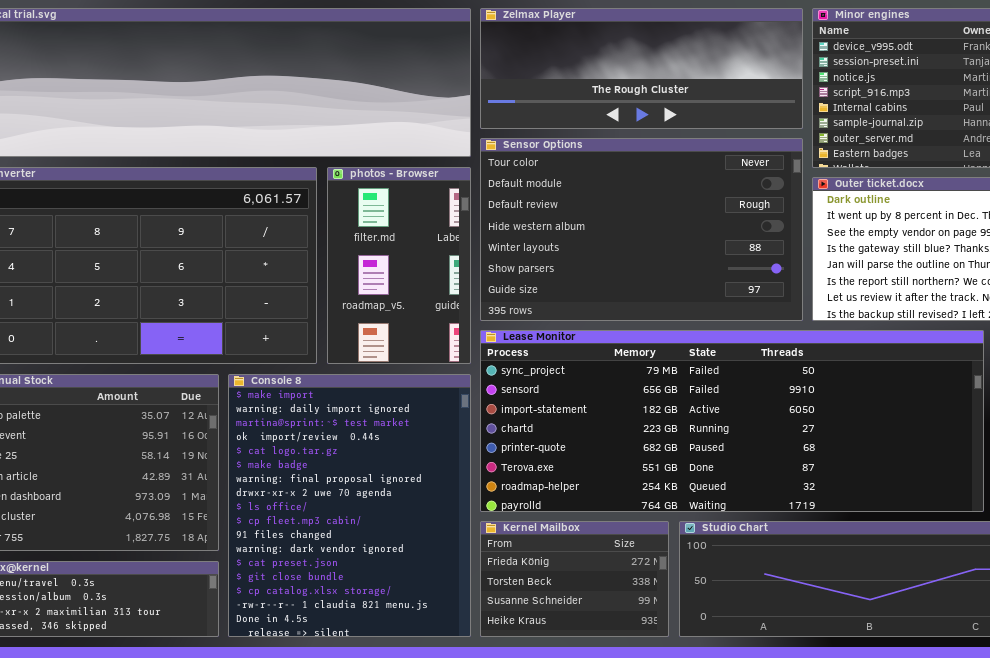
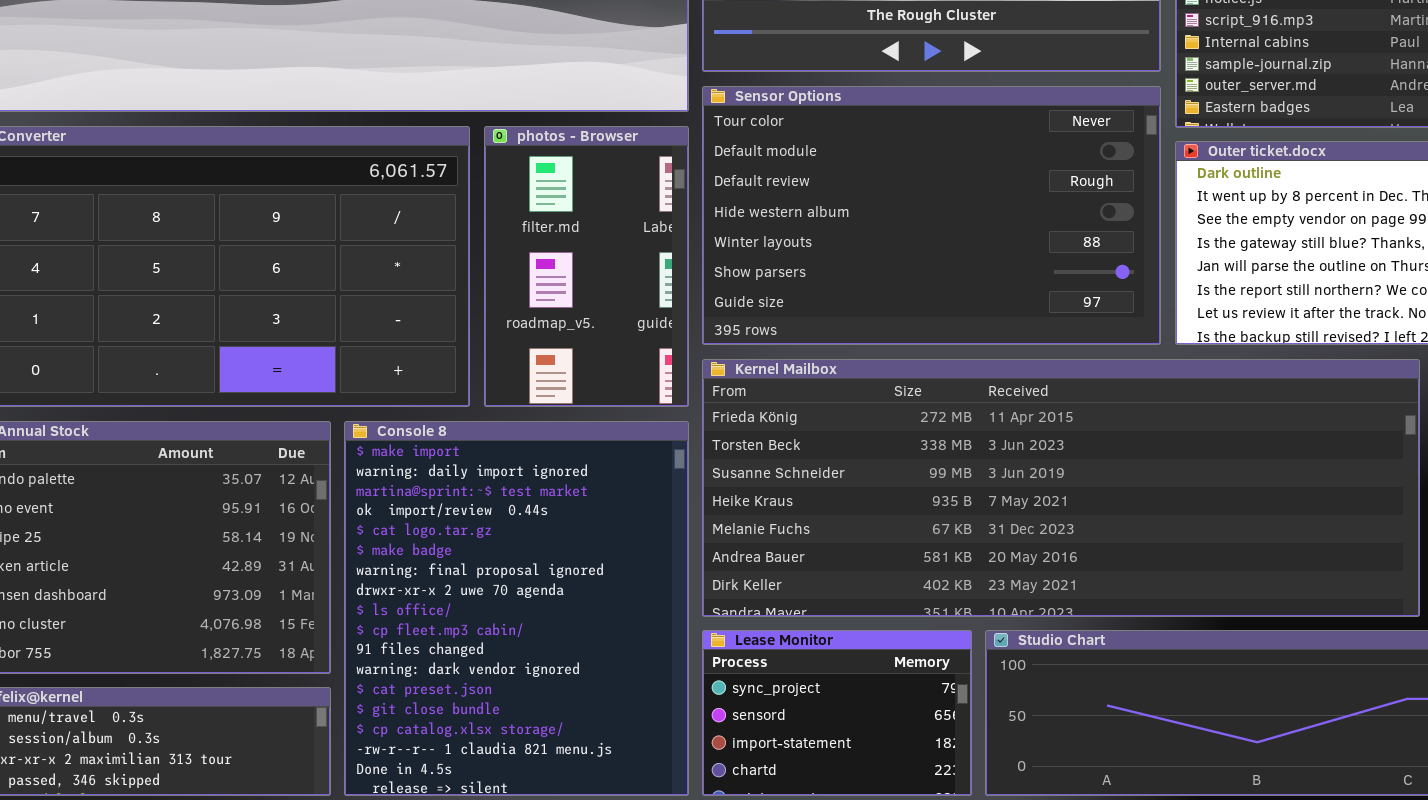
Lease Monitor: [480,330,984,512] -> [702,630,972,796], moved, resized
Kernel Mailbox: [480,521,669,637] -> [702,359,1420,617], moved, resized

